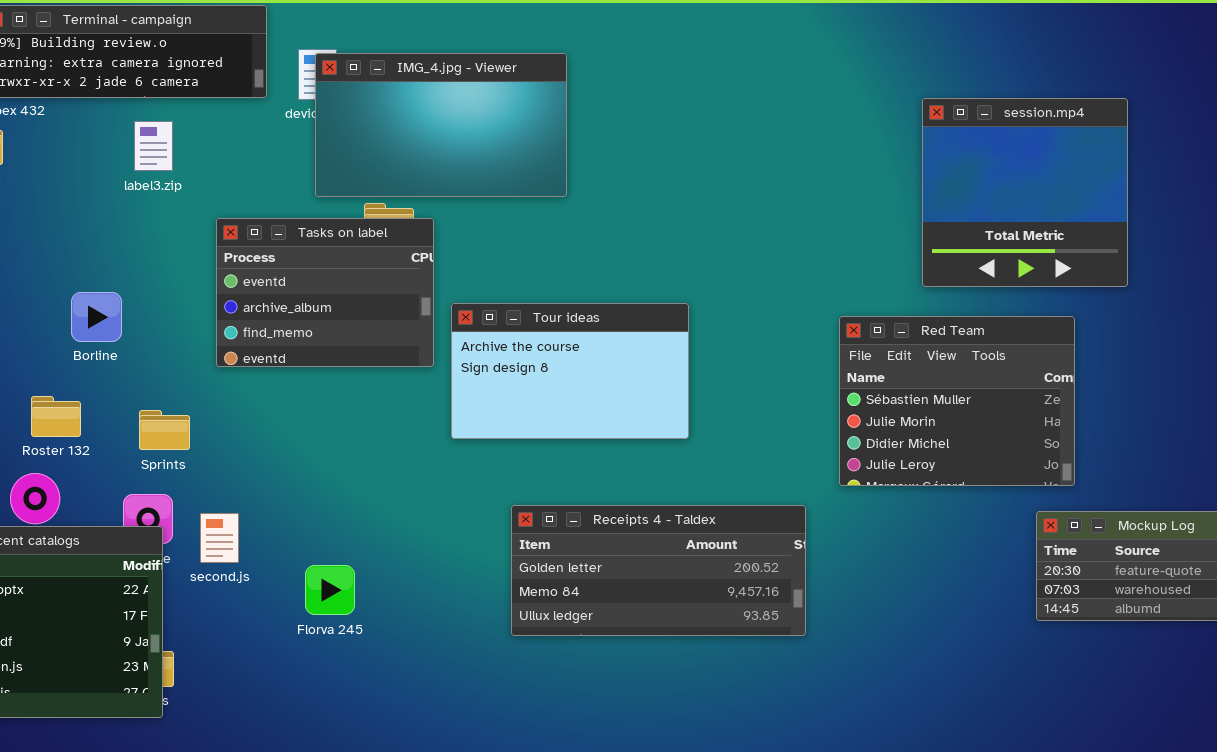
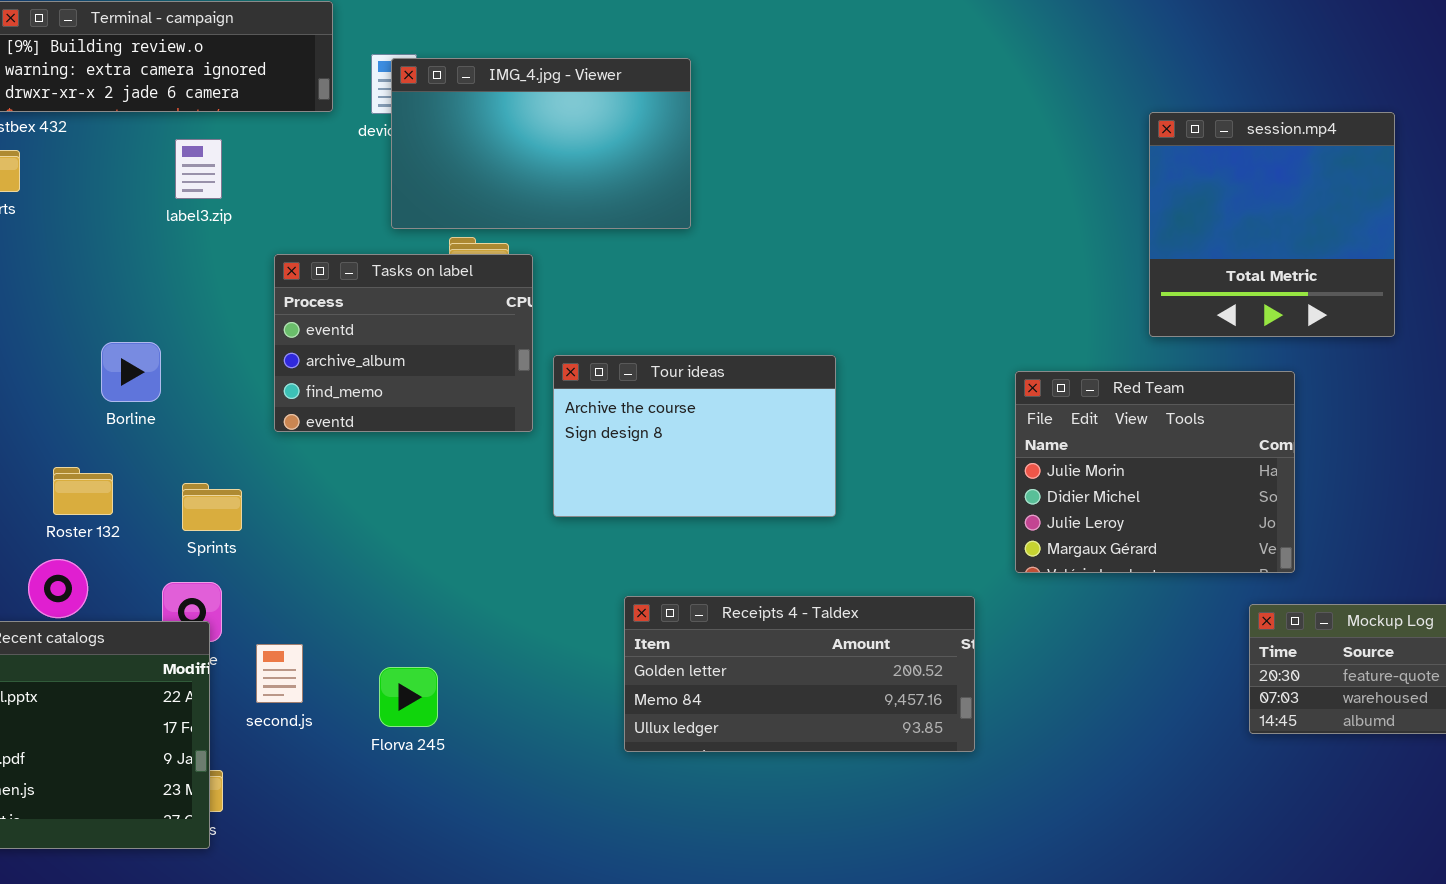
session.mp4: [922,98,1128,287] -> [1149,112,1395,337], moved
Red Team: [839,316,1075,486] -> [1015,371,1295,573], scrolled down 1 row
second.js: [200,513,239,563] -> [256,644,303,703], moved

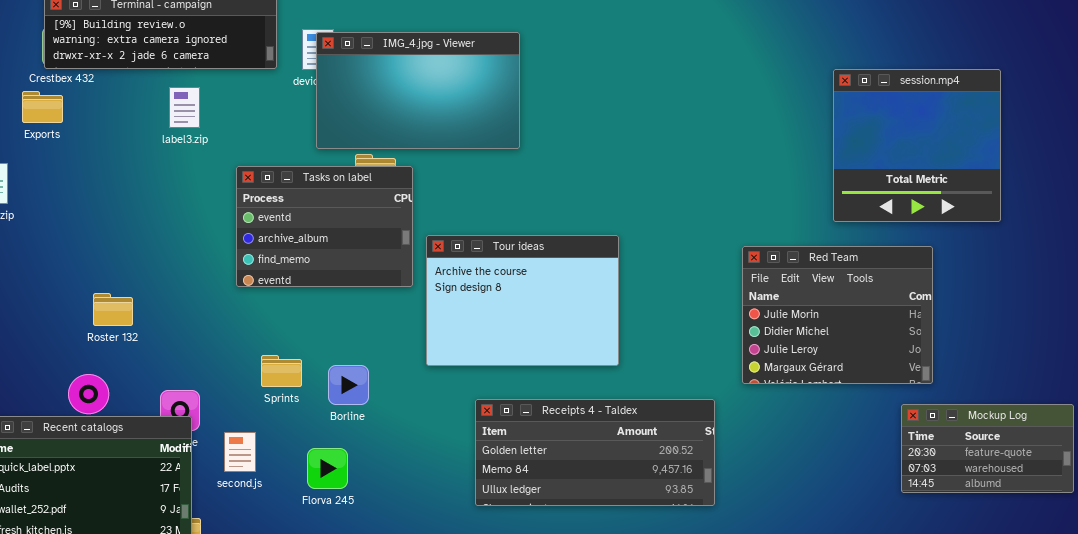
Borline: [101,342,161,402] -> [328,365,369,405], moved
Tour ideas: [553,355,836,517] -> [426,235,619,366], resized
Roster 132: [53,467,113,515] -> [93,293,133,326], moved
Sprints: [182,483,242,531] -> [261,355,302,387], moved

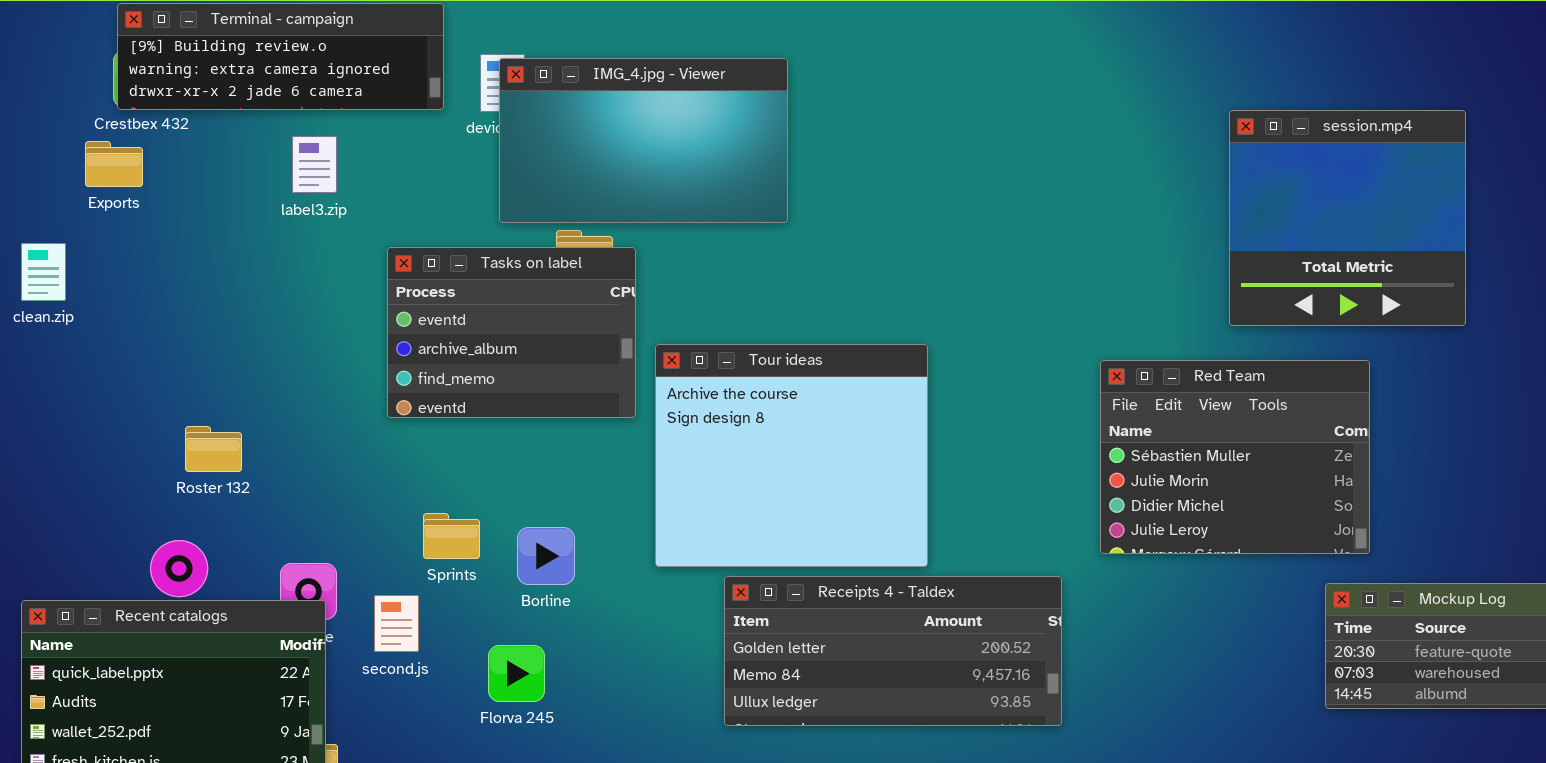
Tour ideas: [426,235,619,366] -> [655,344,928,567], resized
Red Team: [742,246,933,384] -> [1100,360,1370,554], scrolled up 1 row
second.js: [224,432,256,472] -> [374,595,419,652], moved

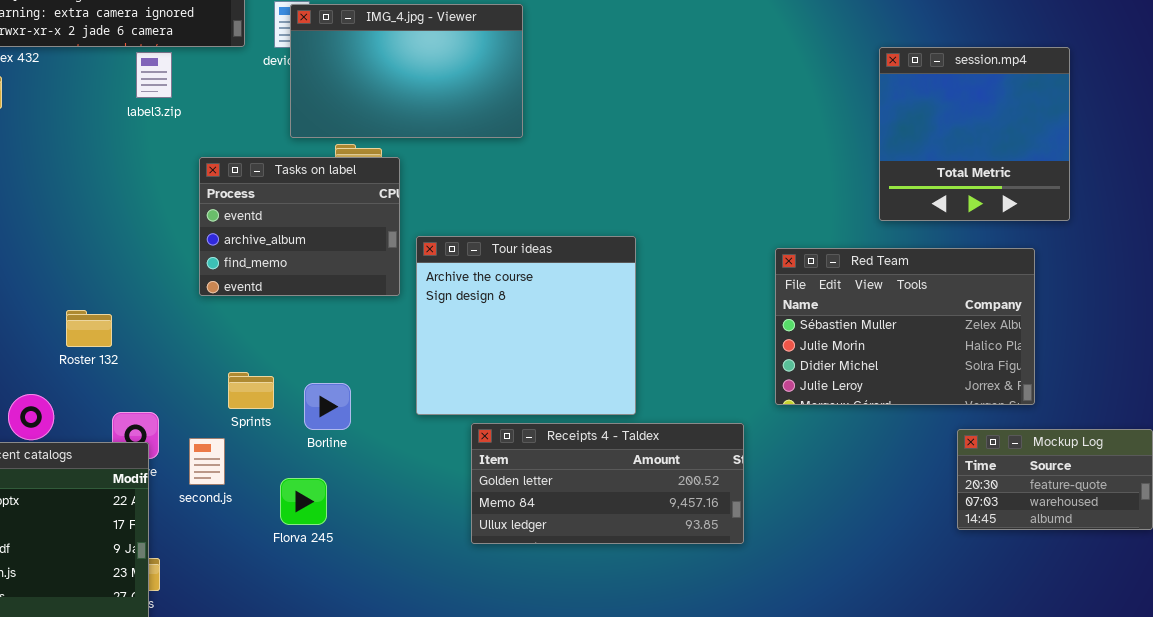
label3.zip: [292,136,337,193] -> [136,52,172,98], moved
Red Team: [1100,360,1370,554] -> [775,248,1035,405], resized
Roster 132: [185,426,242,472] -> [66,310,112,347], moved

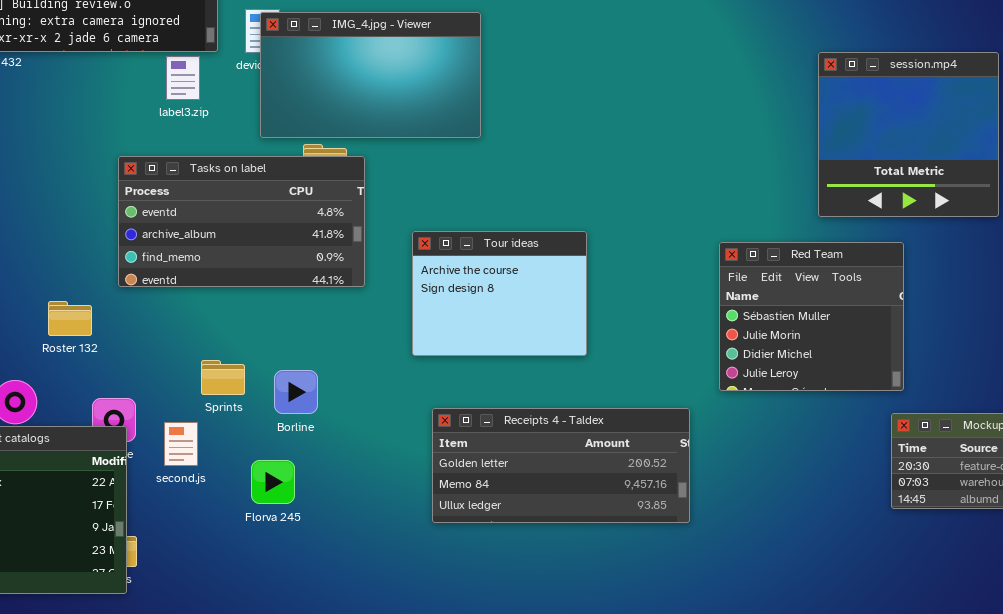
label3.zip: [136,52,172,98] -> [166,56,200,100], moved
Tasks on label: [199,157,400,296] -> [118,156,365,287], resized
Tour ideas: [416,236,636,415] -> [412,231,587,356], resized
Red Team: [775,248,1035,405] -> [719,242,904,391], resized

